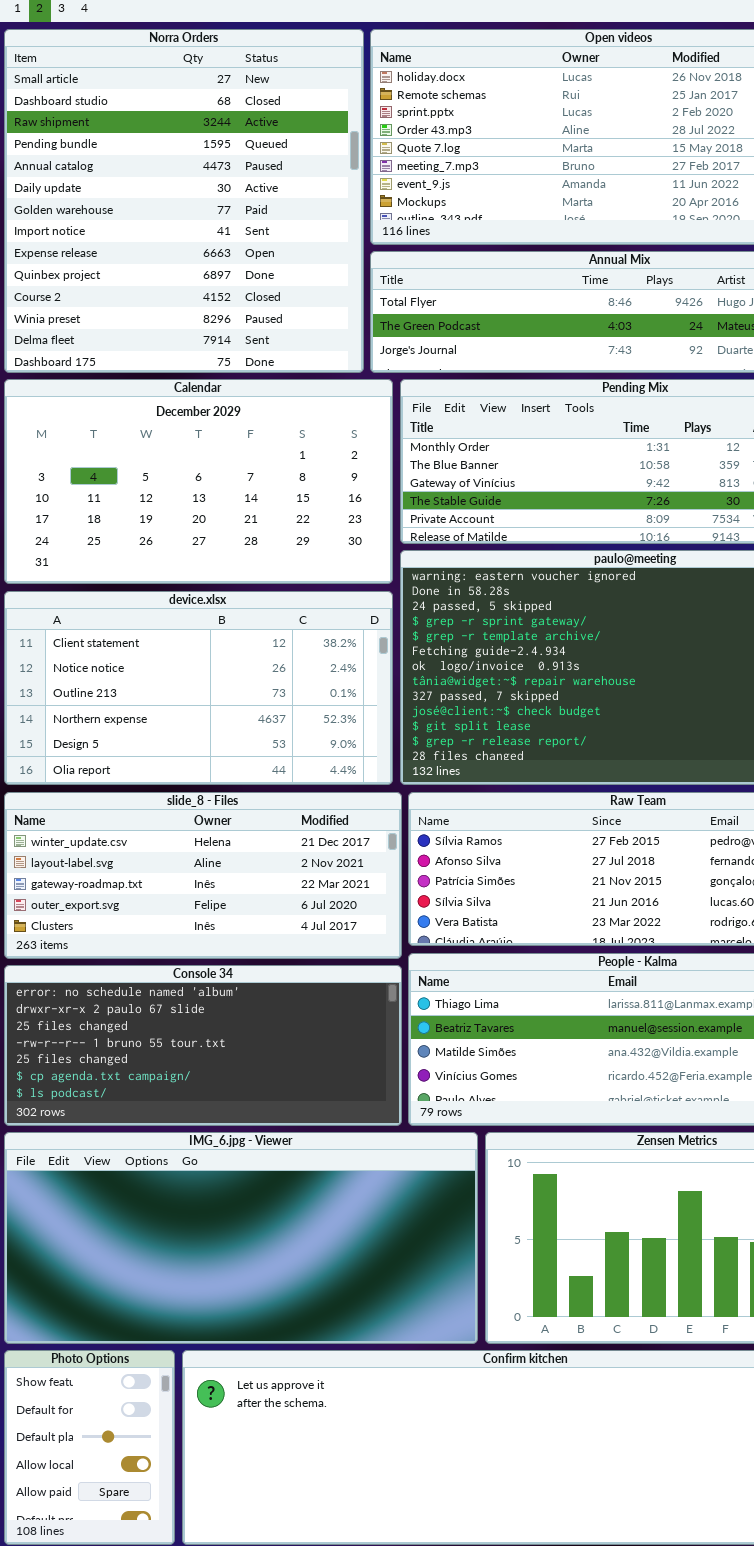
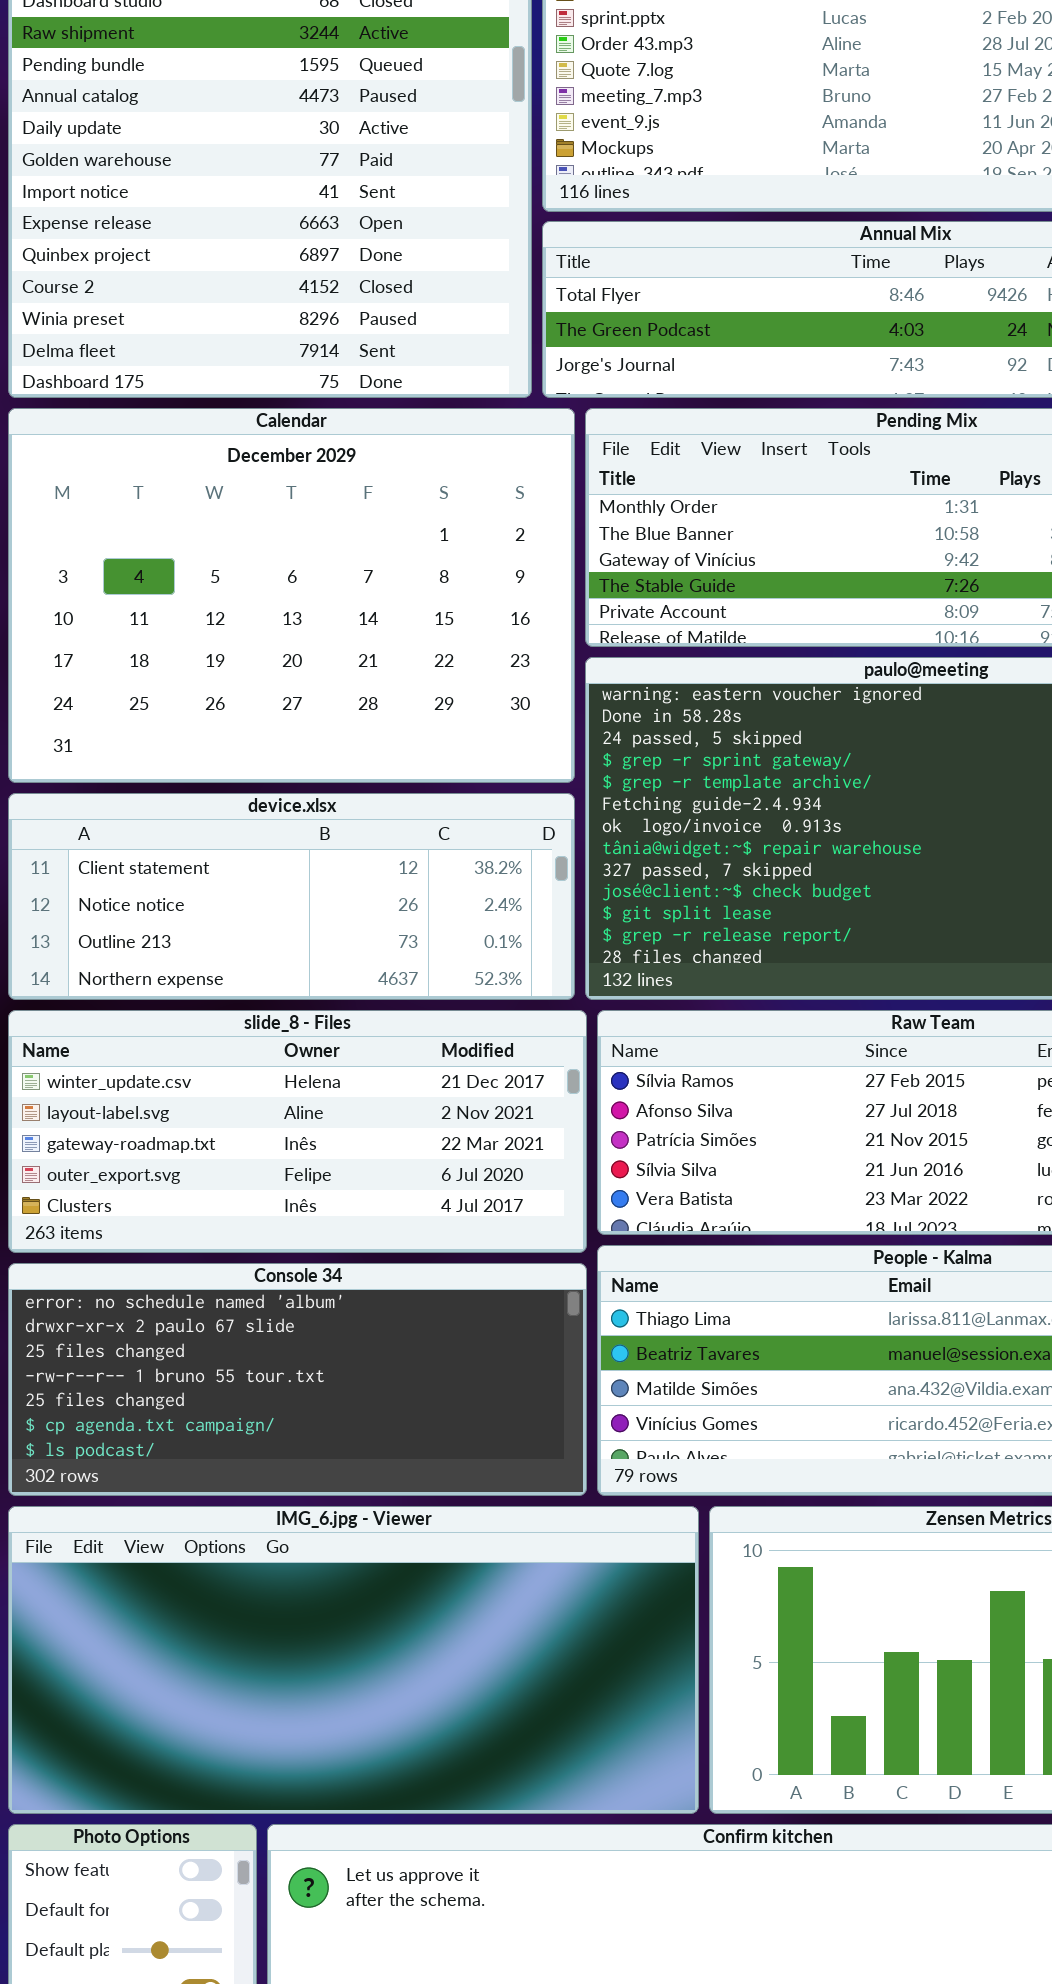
Calendar: [4,379,393,584] -> [8,408,575,783], resized
device.xlsx: [4,591,393,785] -> [8,793,575,1000], resized

